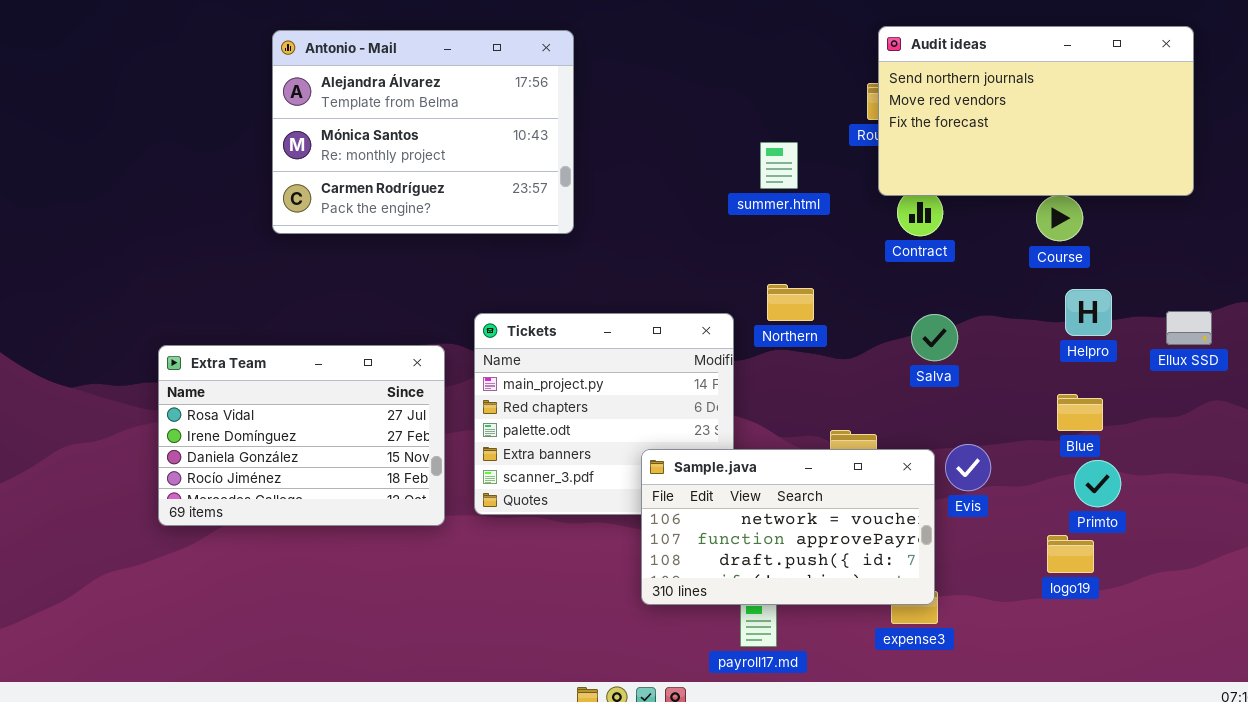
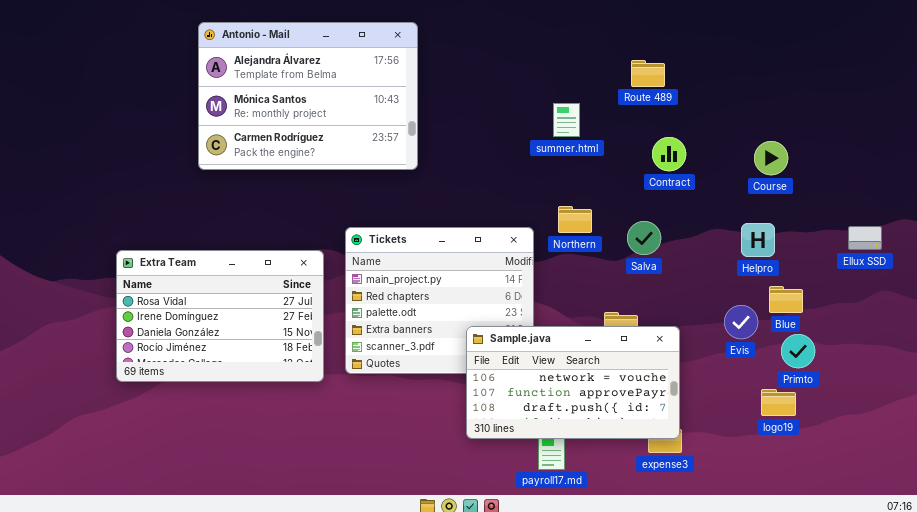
Audit ideas: [878,26,1194,196] -> none, closed
Helpro: [1065,289,1112,336] -> [741,223,775,257], moved
Salva: [911,314,958,361] -> [627,221,661,255], moved
Evis: [945,444,991,491] -> [724,305,758,339], moved

